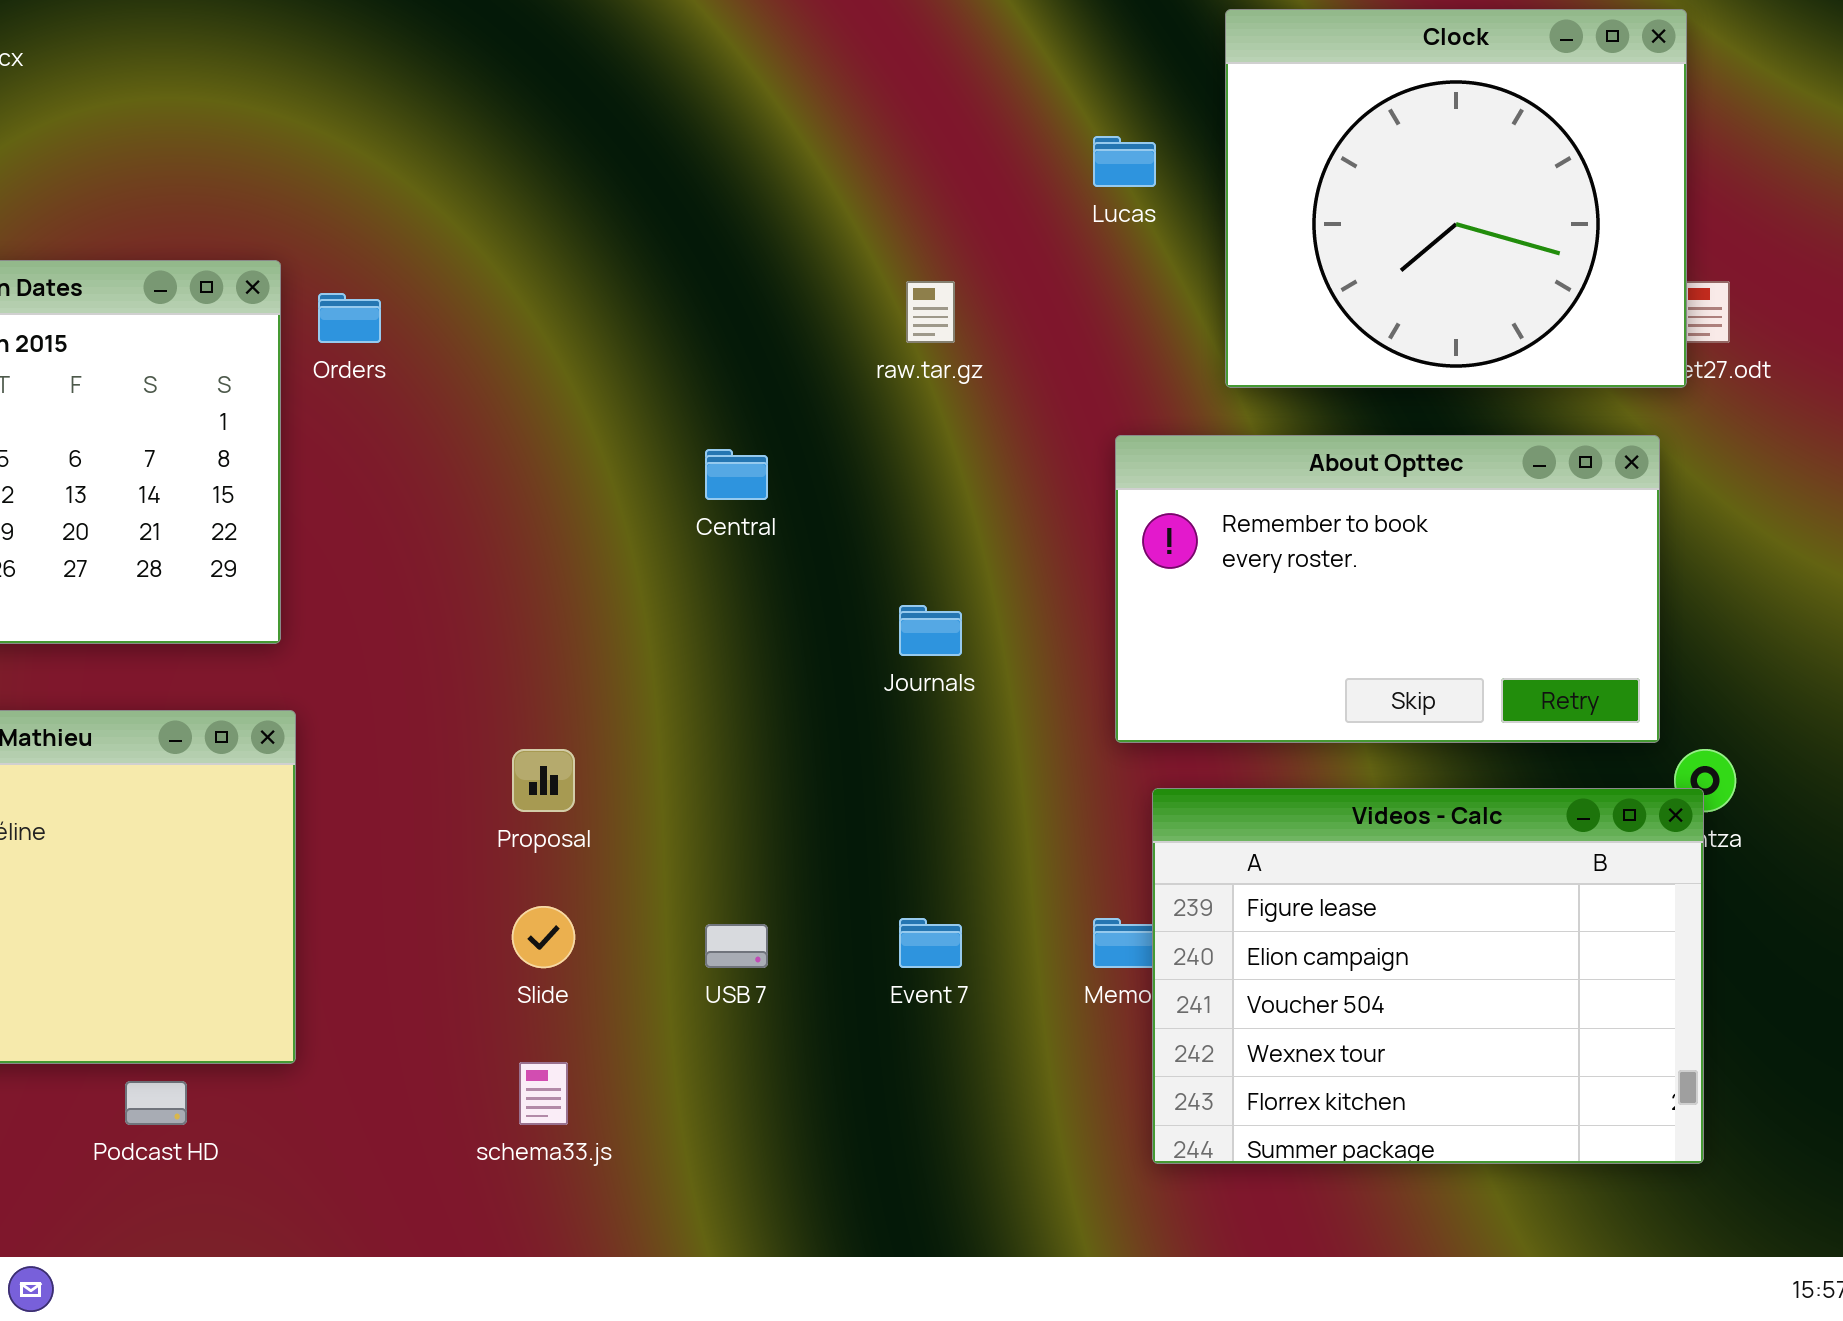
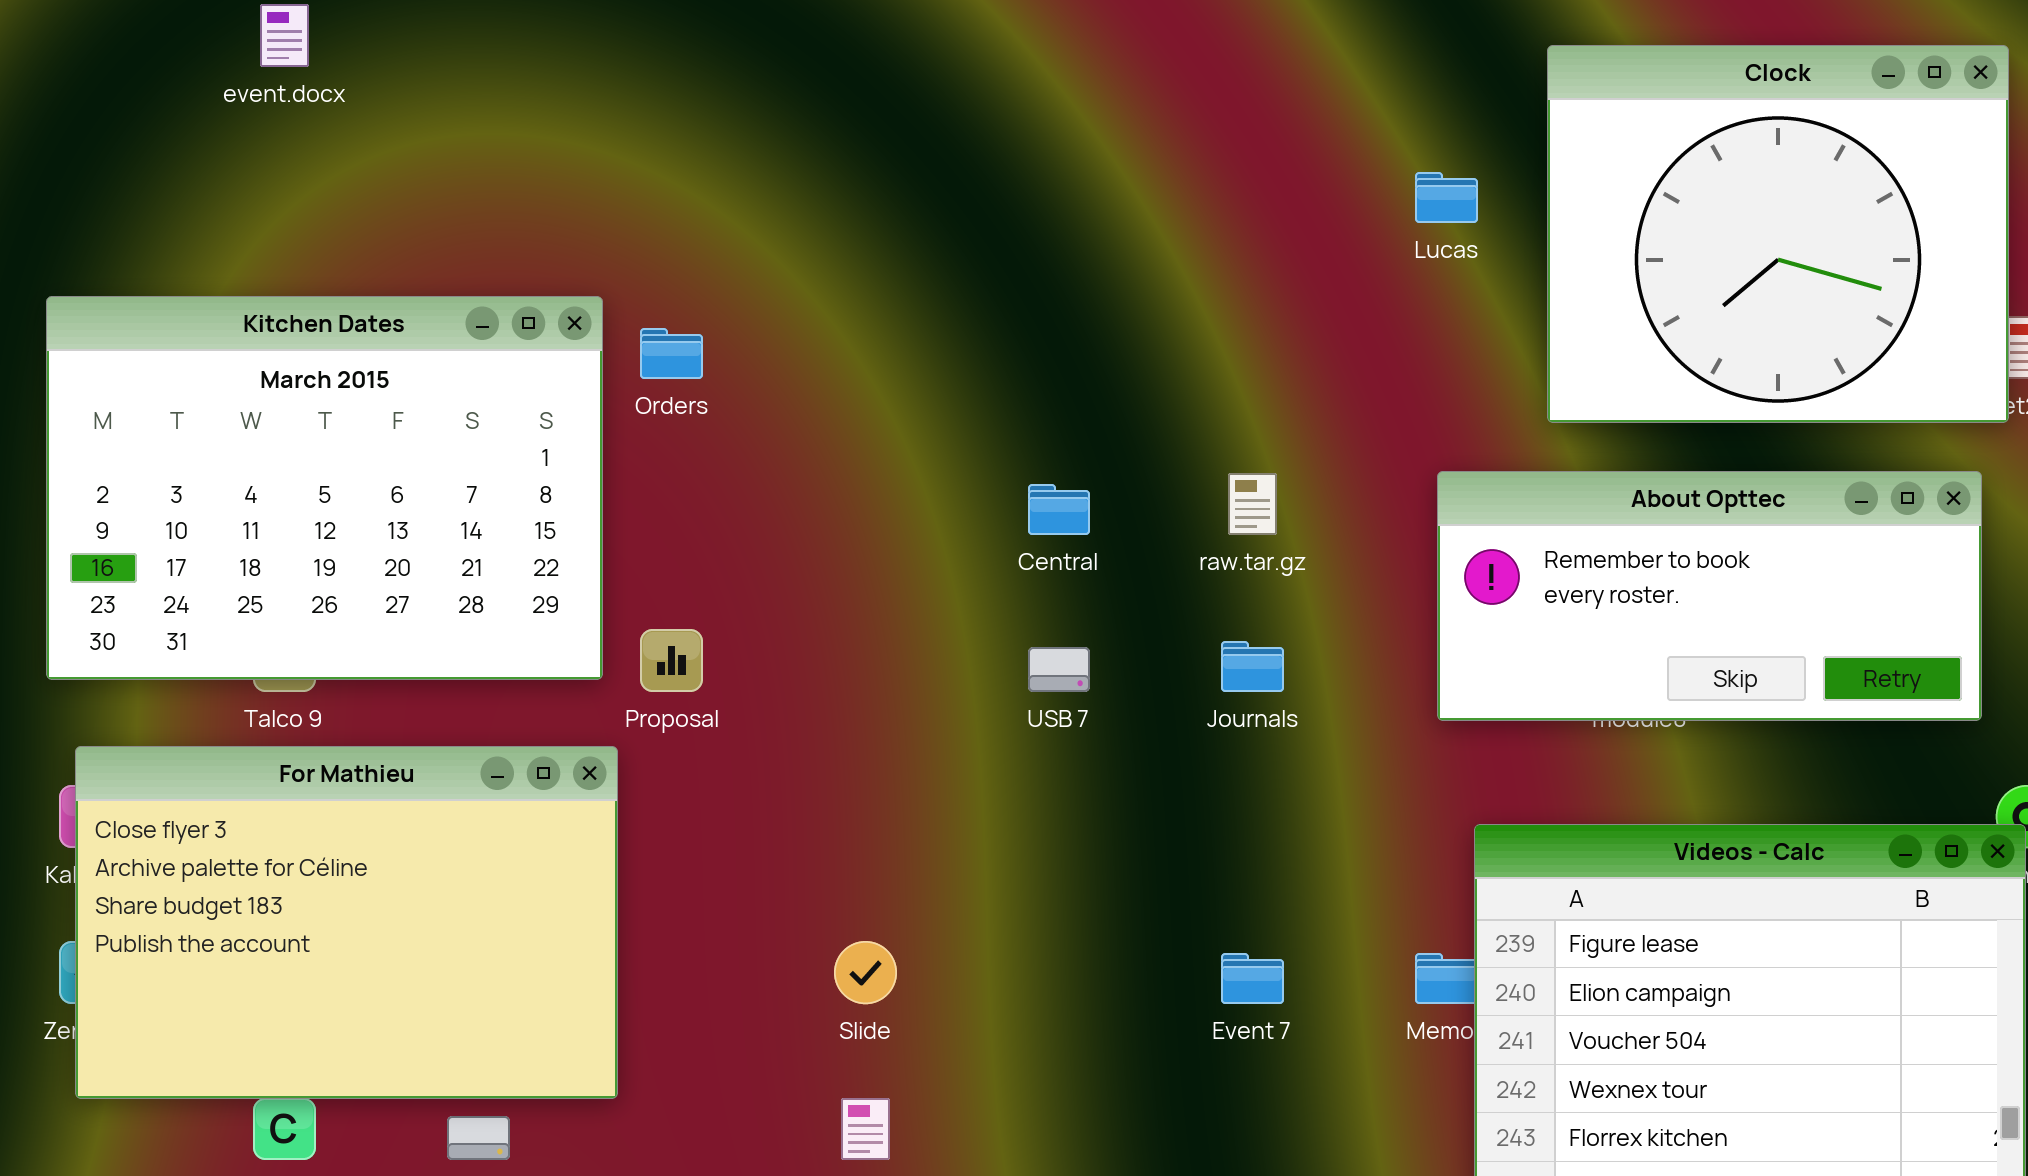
raw.tar.gz: [906,281,955,343] -> [1228,473,1277,535], moved
About Opttec: [1115,435,1660,743] -> [1437,471,1982,721], resized
Proposal: [512,749,575,812] -> [640,629,703,692], moved
USB 7: [705,924,768,968] -> [1028,647,1090,692], moved

